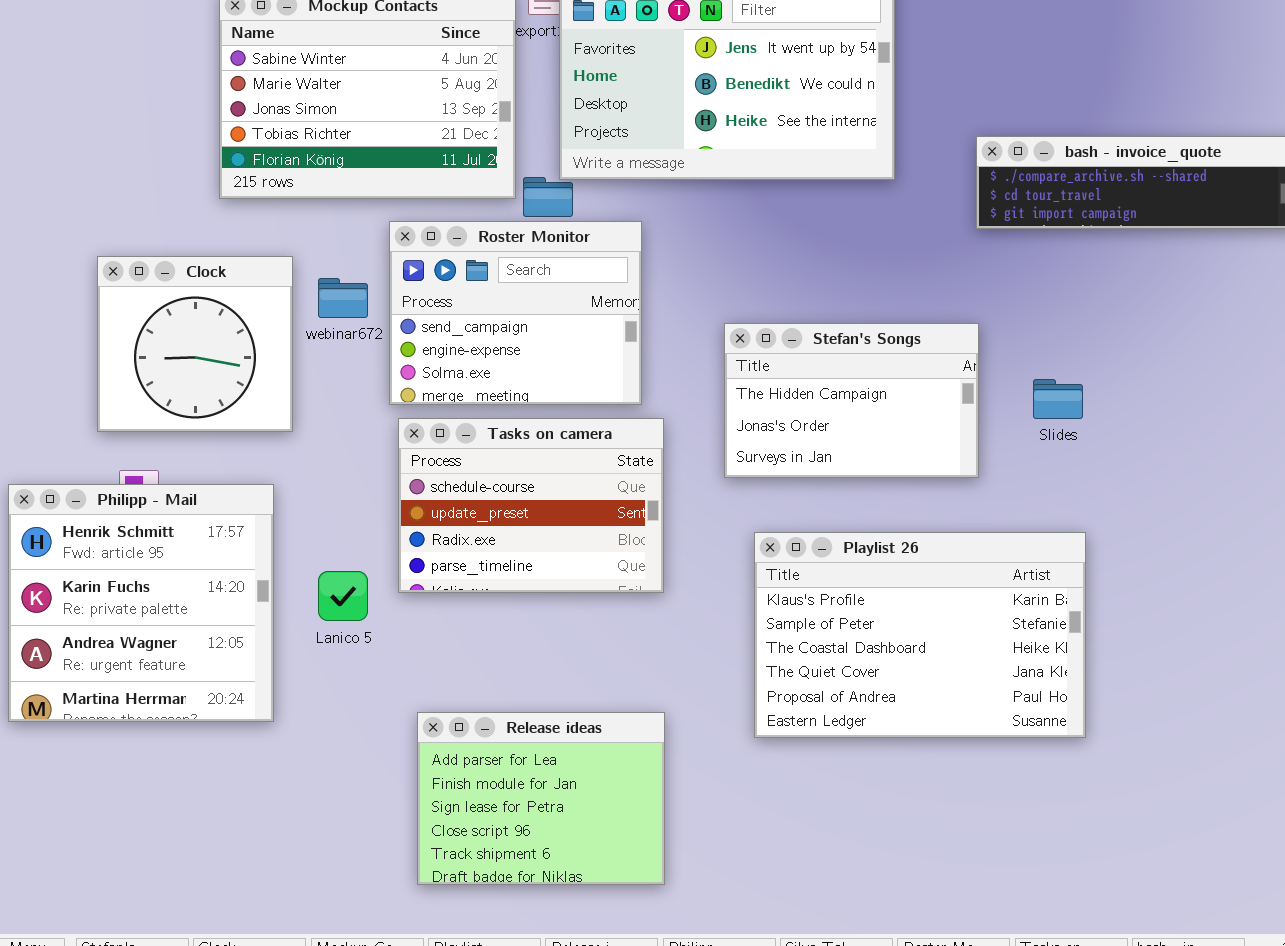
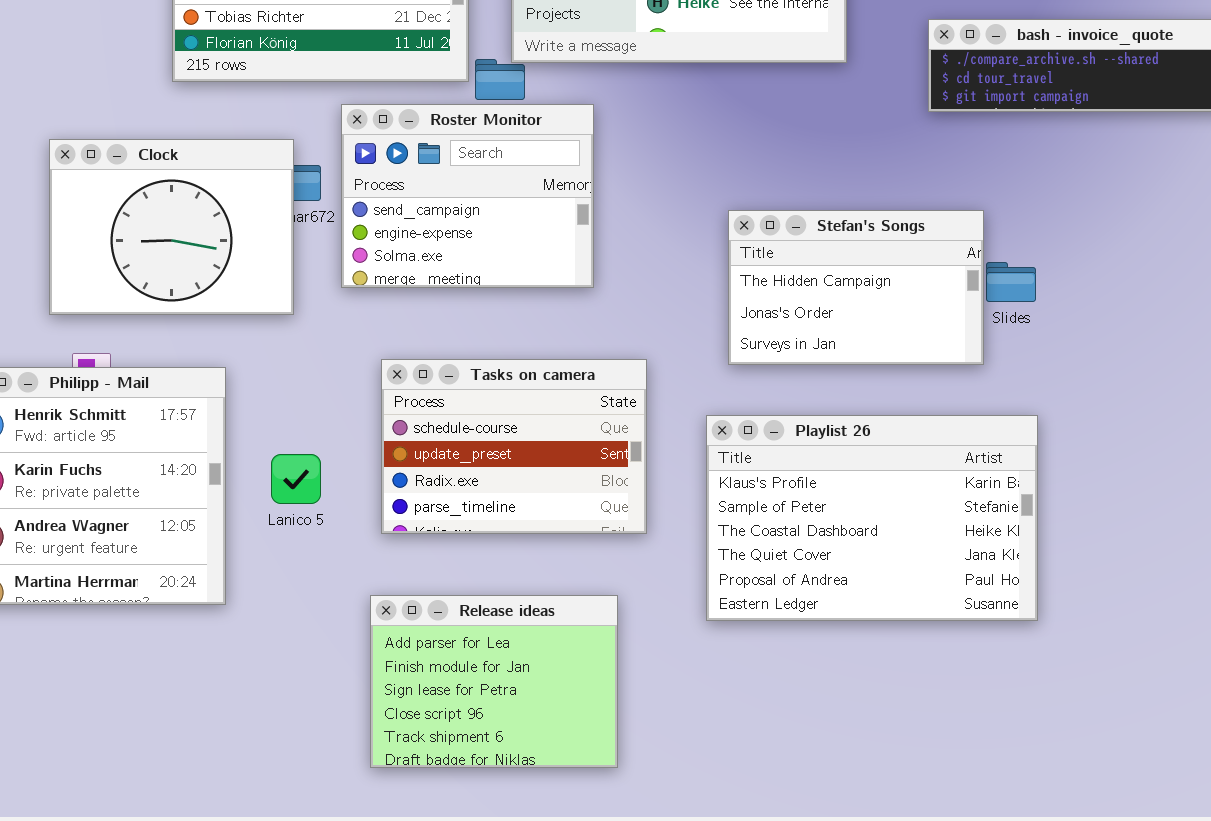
Clock: [97,256,293,432] -> [49,139,294,315], resized
Stefan's Songs: [724,323,979,478] -> [728,210,984,365], moved
Tasks on camera: [398,418,664,593] -> [381,359,647,534], moved

